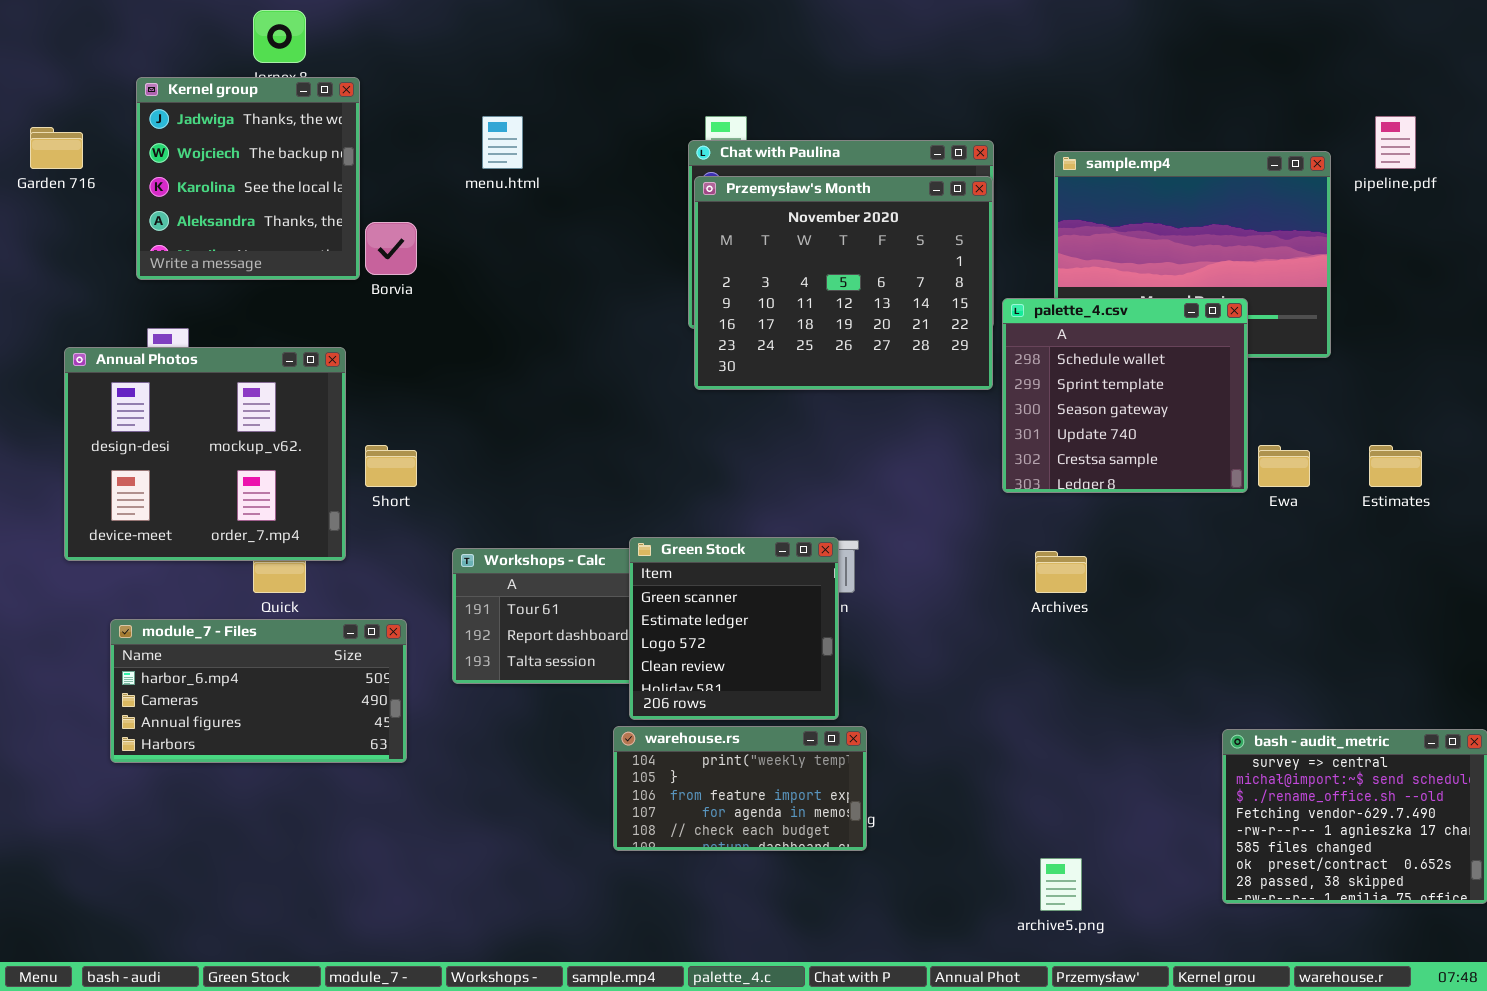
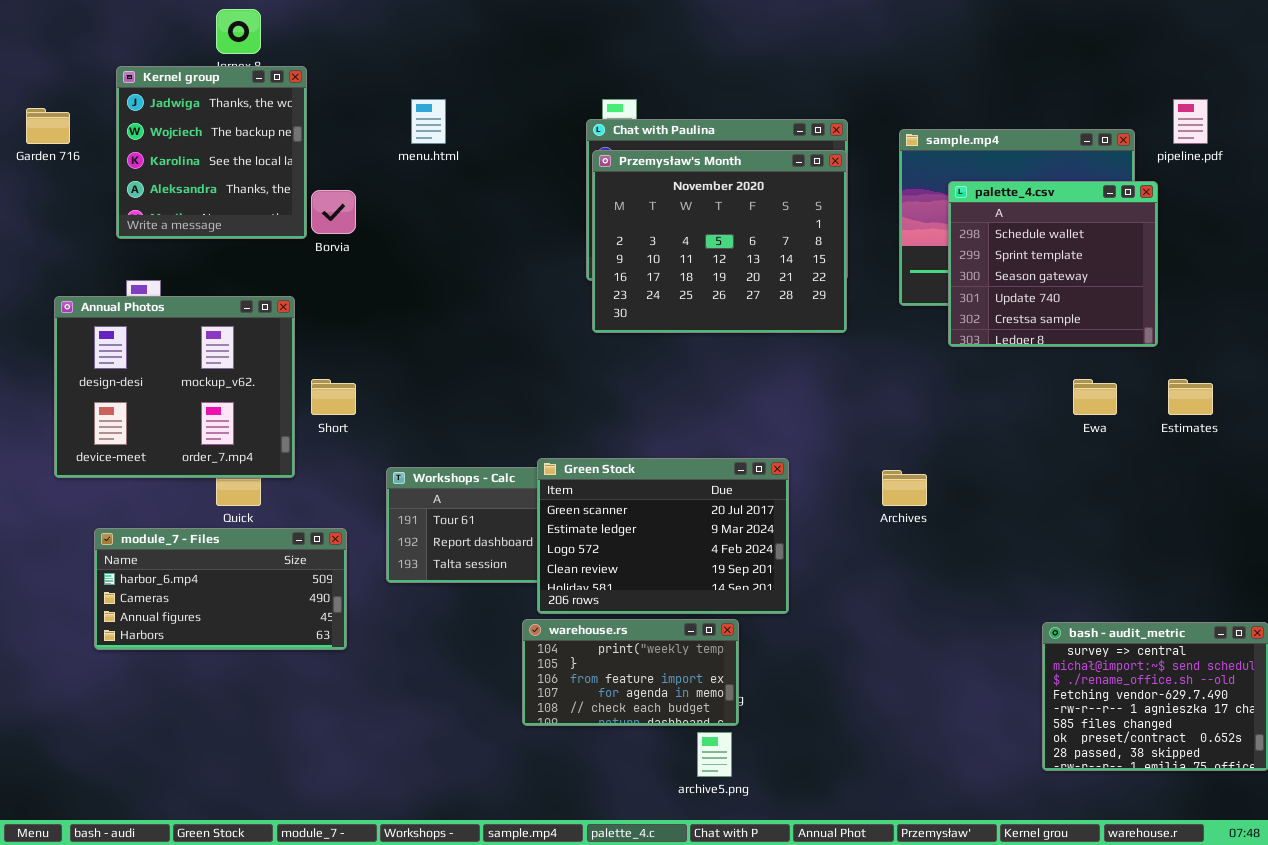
palette_4.csv: [1002,298,1248,493] -> [948,181,1158,347], moved
Green Stock: [629,537,839,720] -> [537,458,789,614], resized
archive5.png: [1040,858,1082,911] -> [697,732,732,777], moved

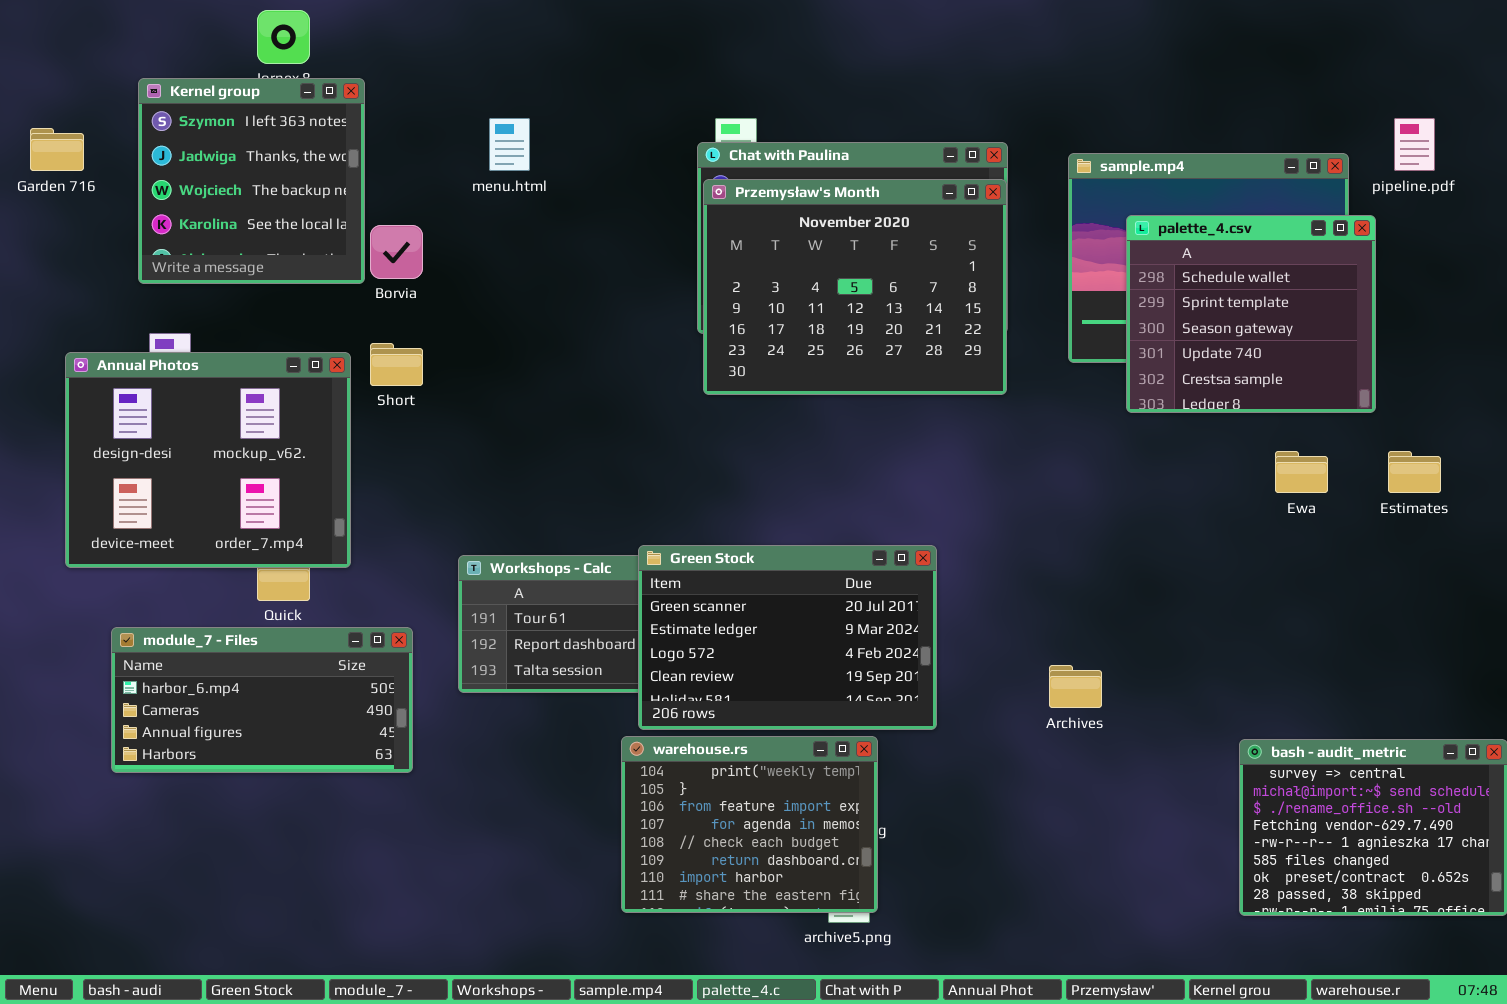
Kernel group: [116,66,307,239] -> [138,78,365,284], scrolled up 1 row
Short: [311,379,356,415] -> [370,343,423,386], moved
Archives: [882,470,927,506] -> [1049,665,1102,708], moved
warehouse.rs: [522,619,739,726] -> [621,736,878,913], resized

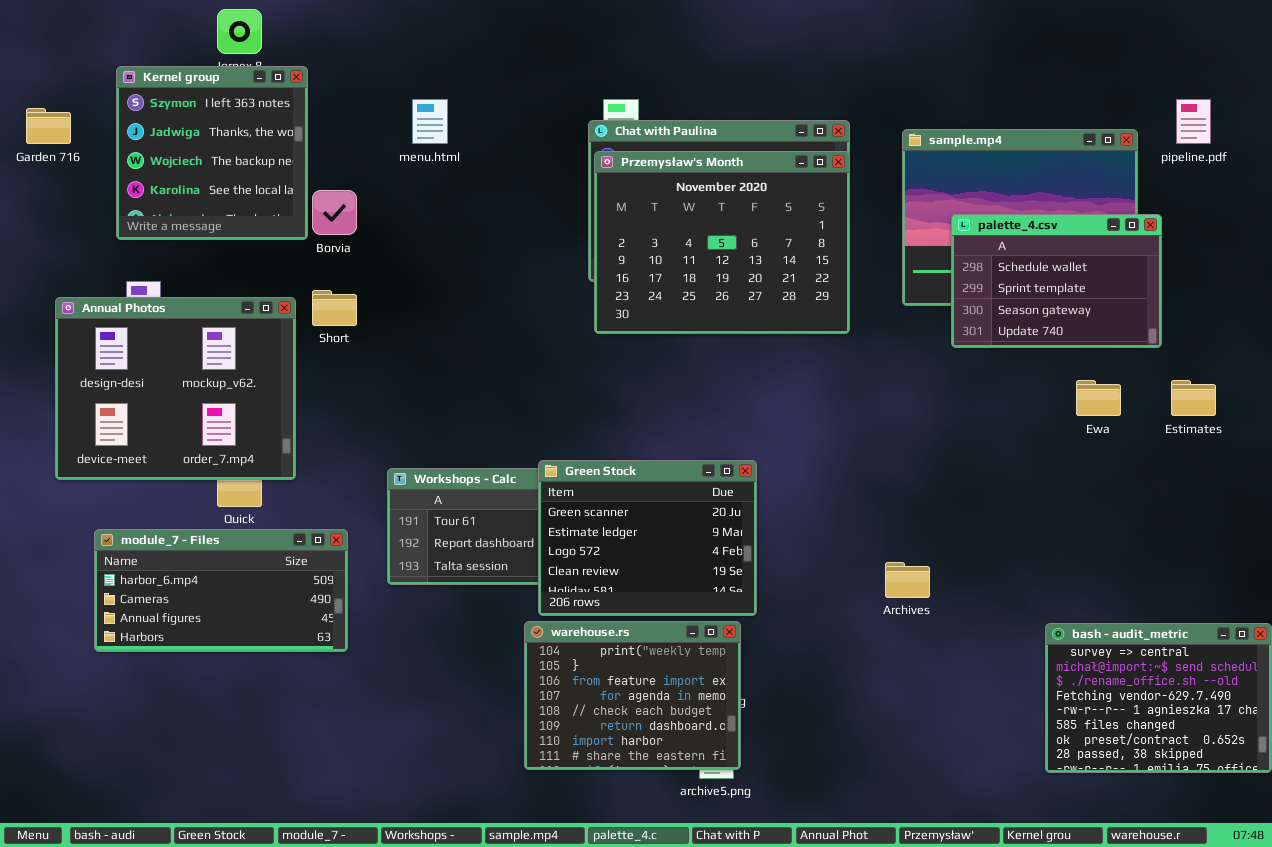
palette_4.csv: [1126,215,1376,413] -> [951,214,1162,348], resized
Green Stock: [638,545,937,730] -> [538,460,757,616], resized

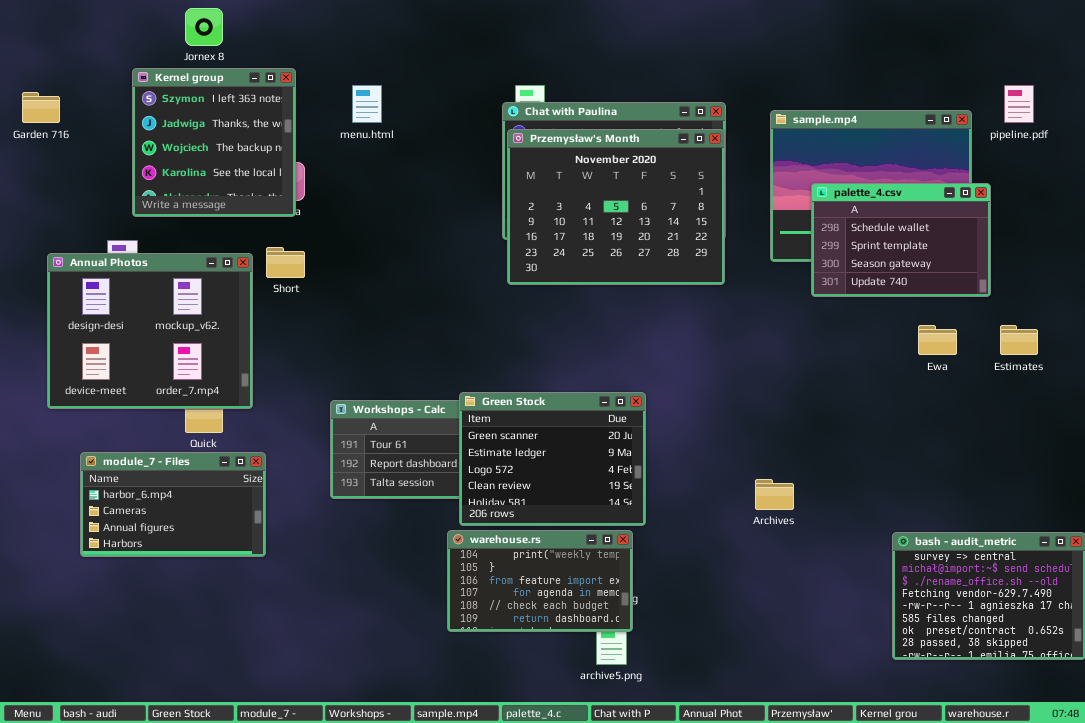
Kernel group: [116,66,308,240] -> [132,68,296,217], moved
module_7 - Files: [94,529,348,652] -> [80,452,266,557], resized
warehouse.rs: [524,621,741,770] -> [447,530,633,632], resized

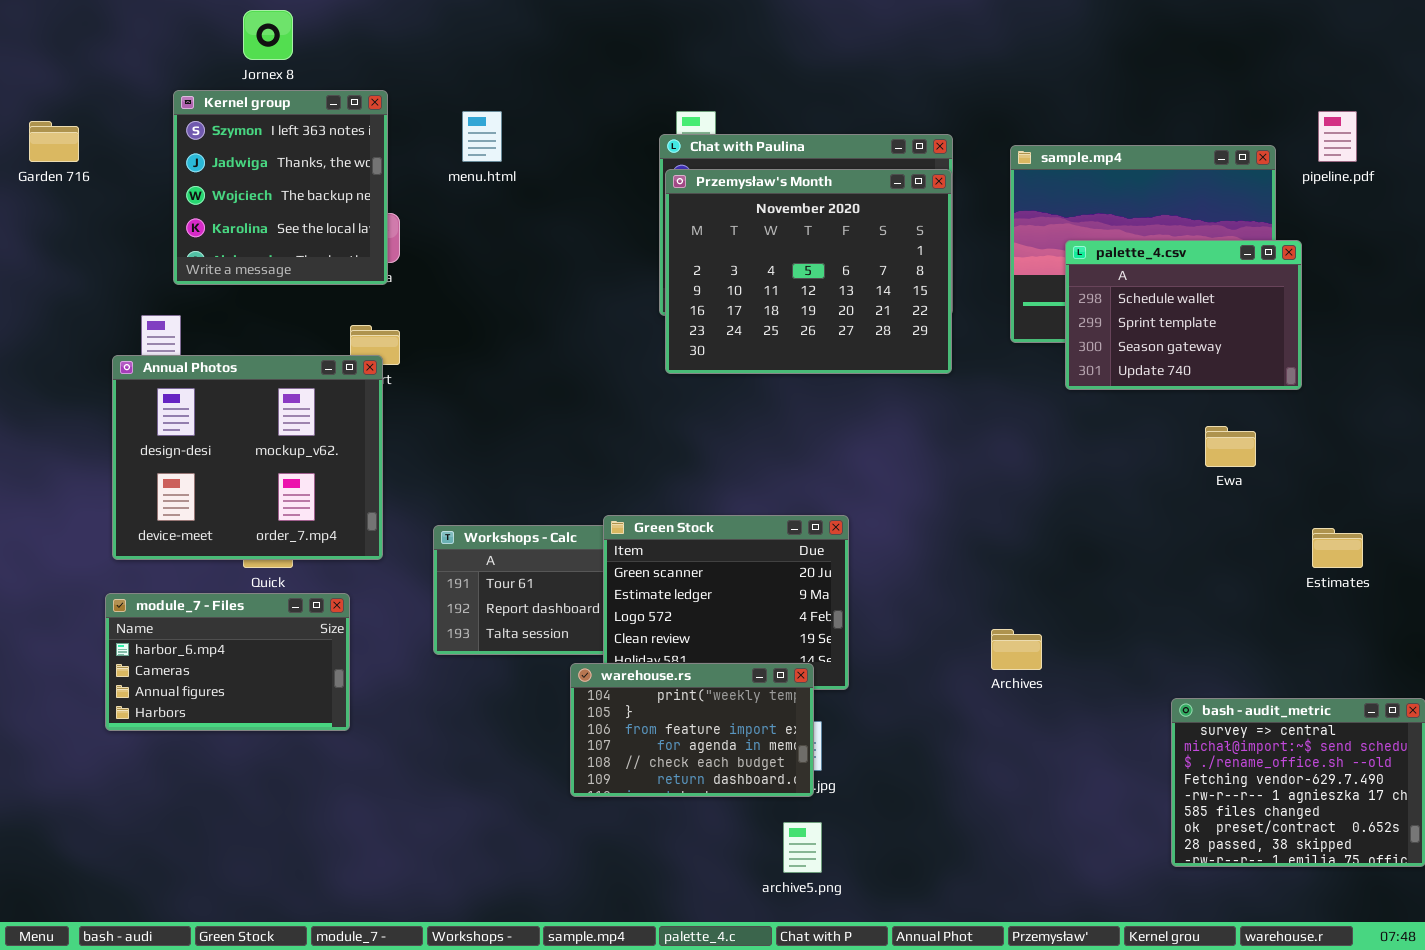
Annual Photos: [47,253,253,409] -> [112,355,383,560], moved
Estimates: [1000,325,1038,355] -> [1312,528,1363,568], moved
warehouse.rs: [447,530,633,632] -> [570,663,814,797], moved

